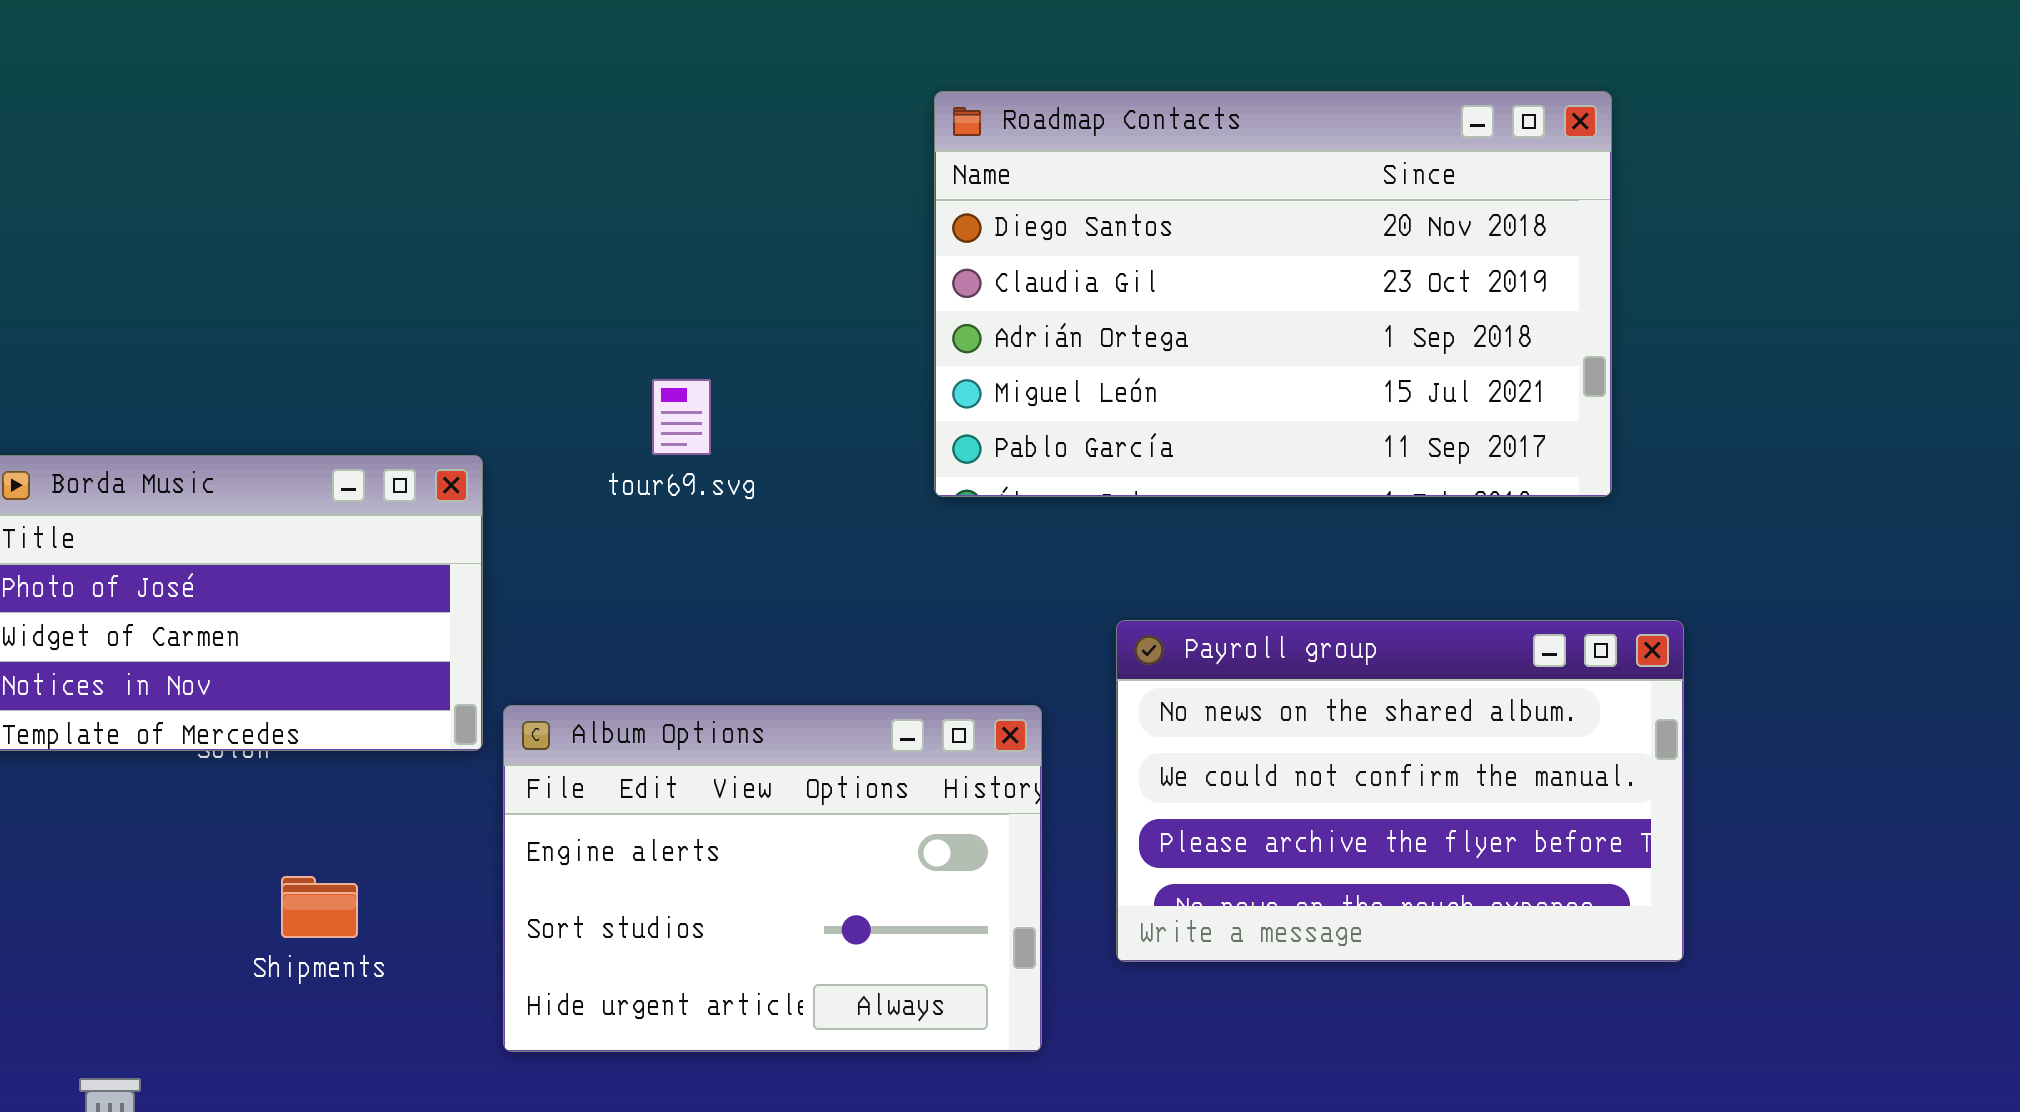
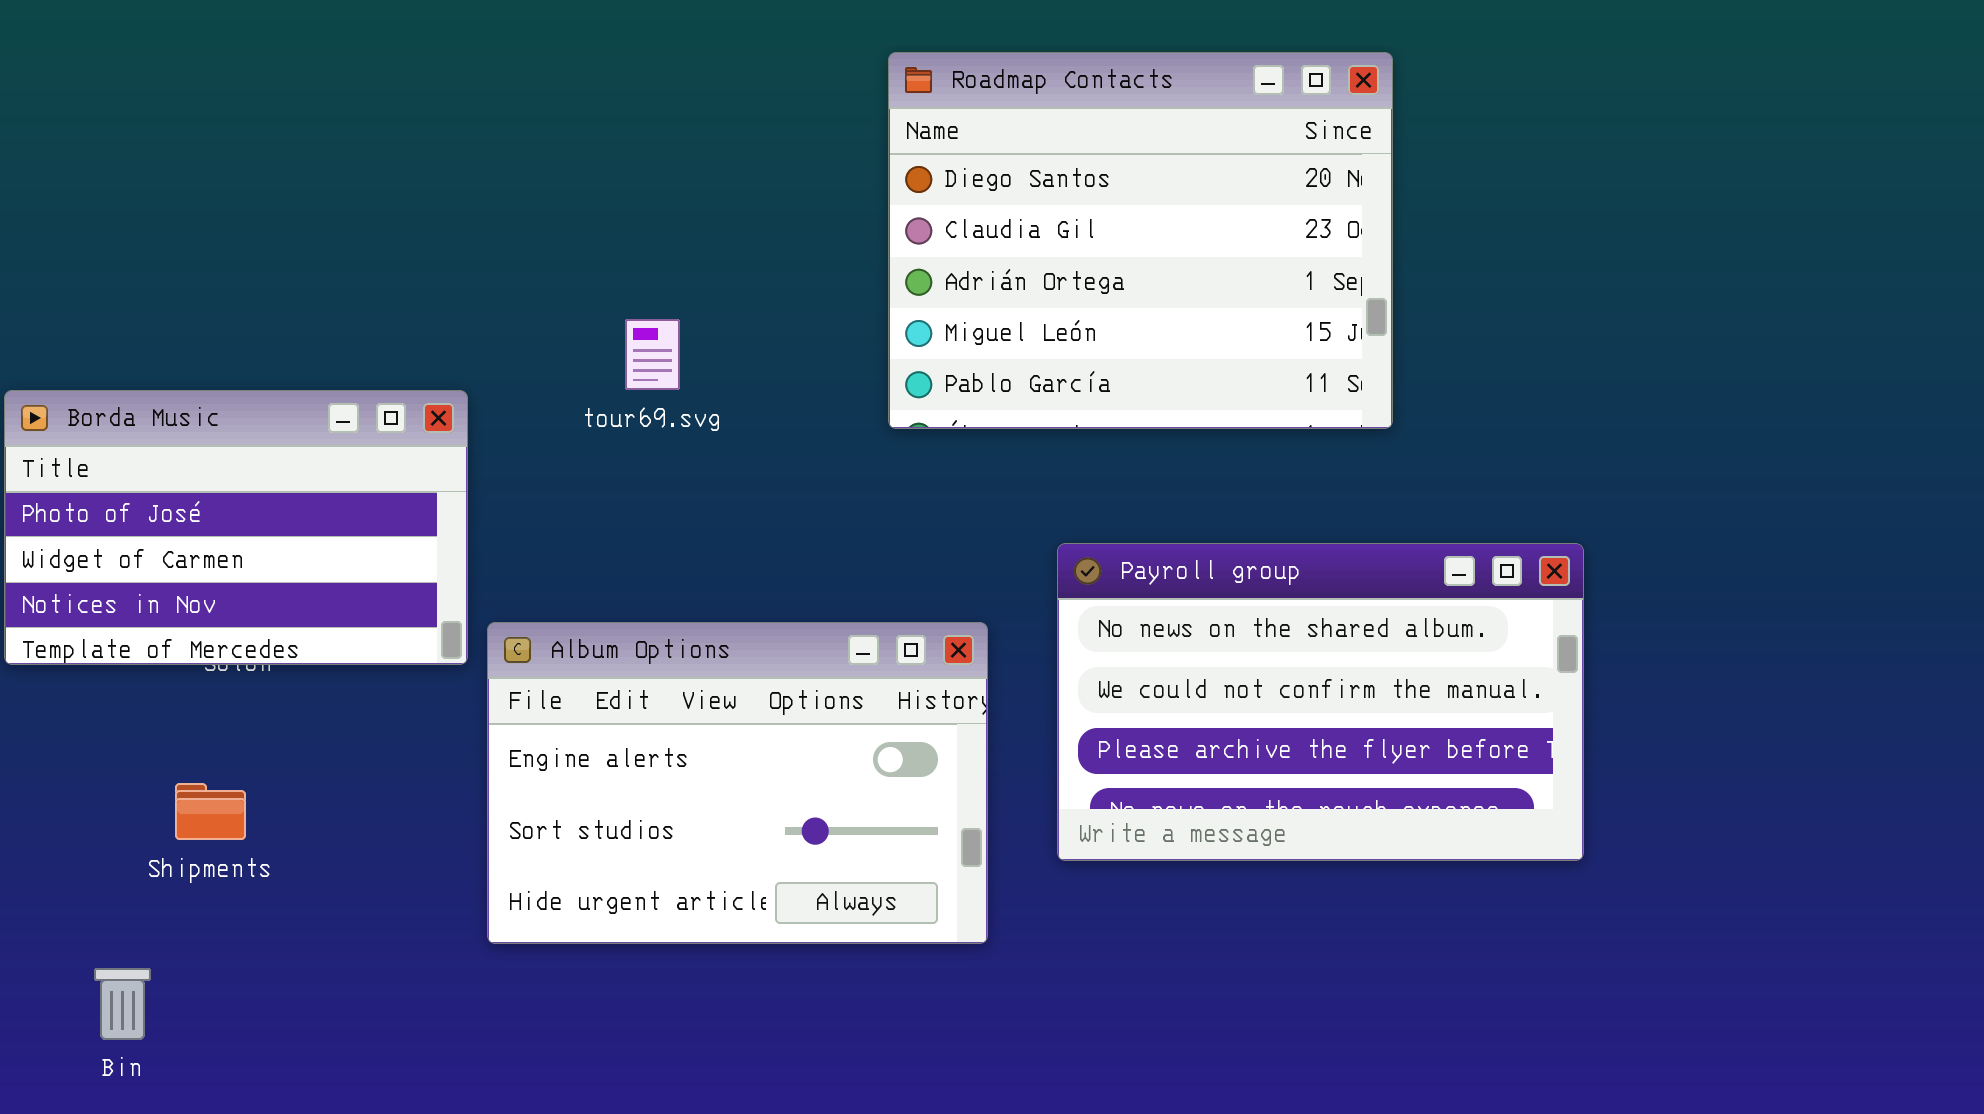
Roadmap Contacts: [934,91,1612,497] -> [888,52,1393,429], resized
Shipments: [281,876,358,938] -> [175,783,246,840], moved

